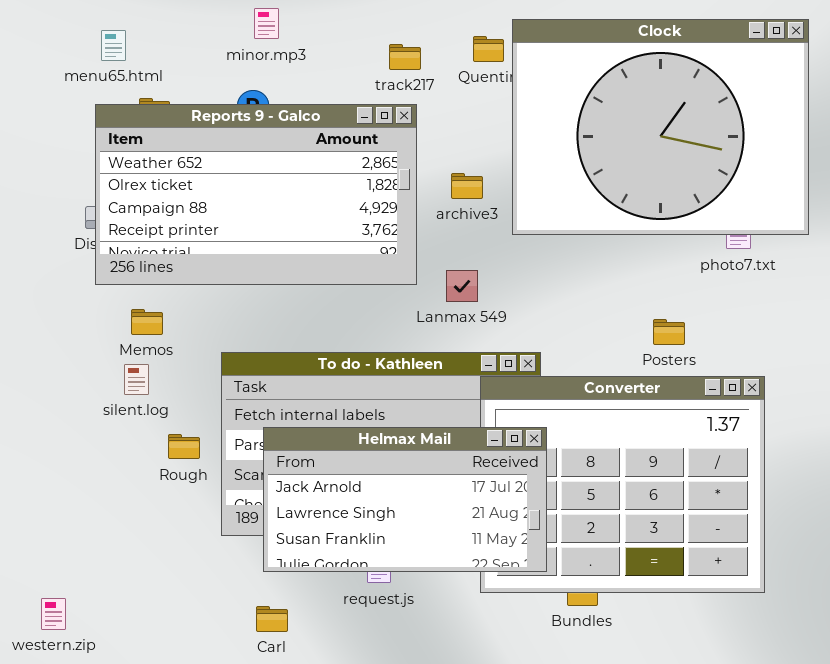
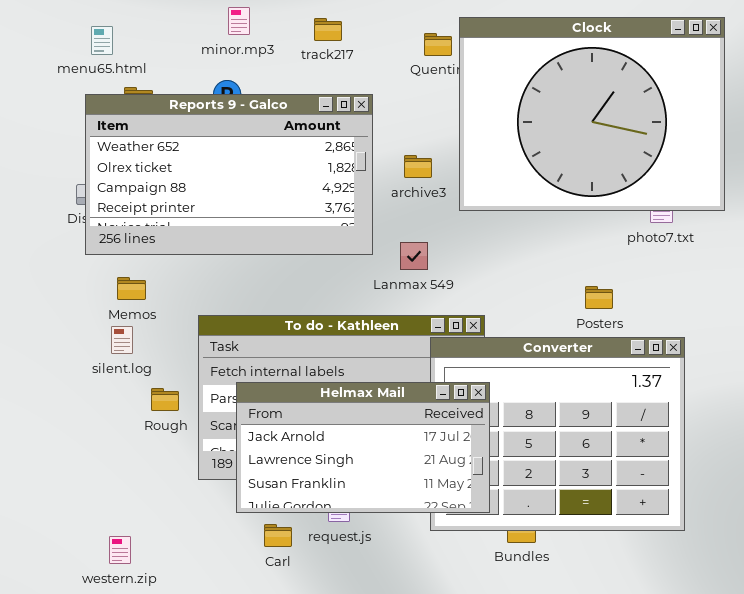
track217: [389,44,421,70] -> [314,18,342,41], moved
western.zip: [41,598,66,630] -> [109,536,131,564], moved
Carl: [256,606,288,632] -> [264,524,292,547], moved

